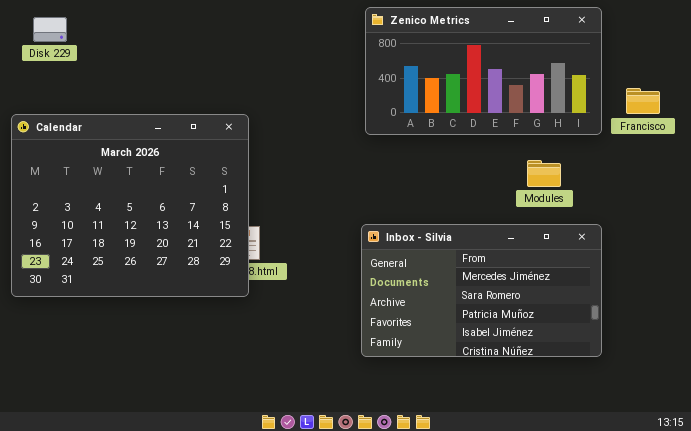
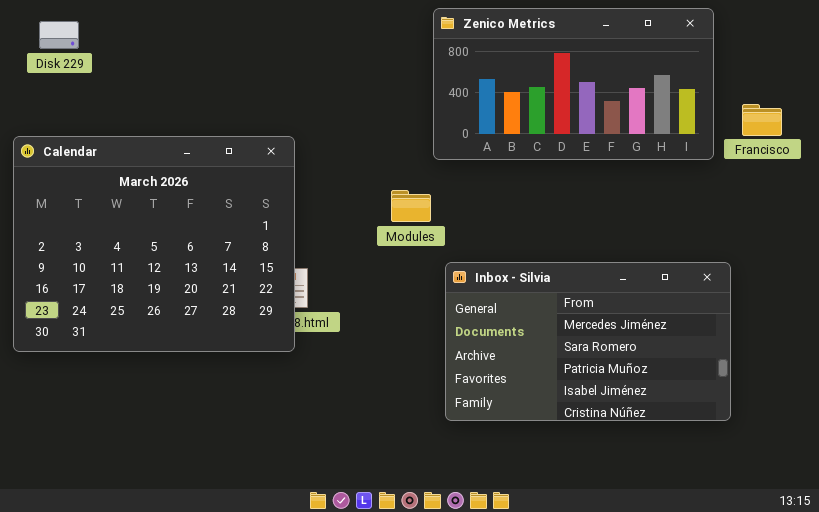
Modules: [527,160,561,187] -> [391,190,431,222], moved
Inbox - Silvia: [361,224,602,357] -> [445,262,731,421], moved

